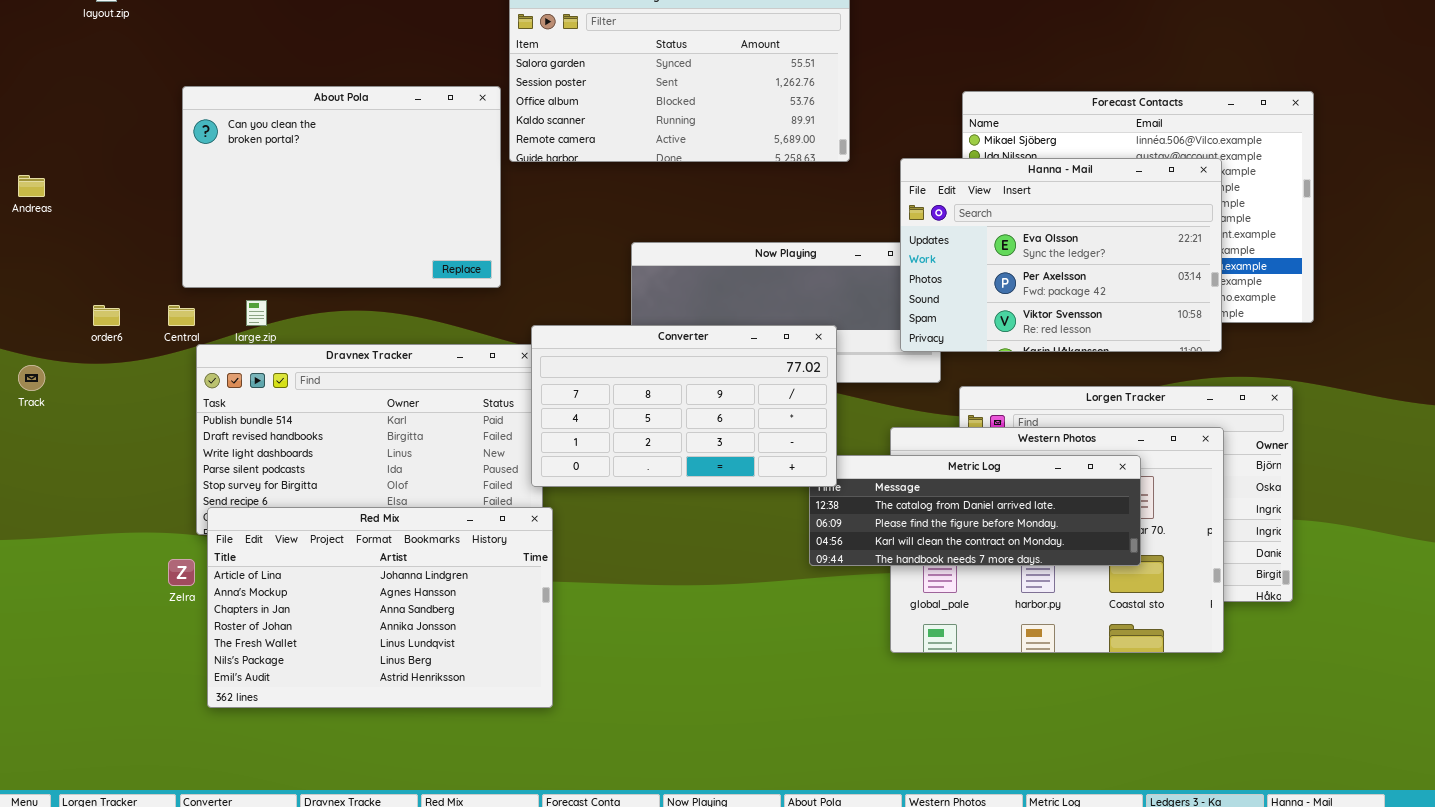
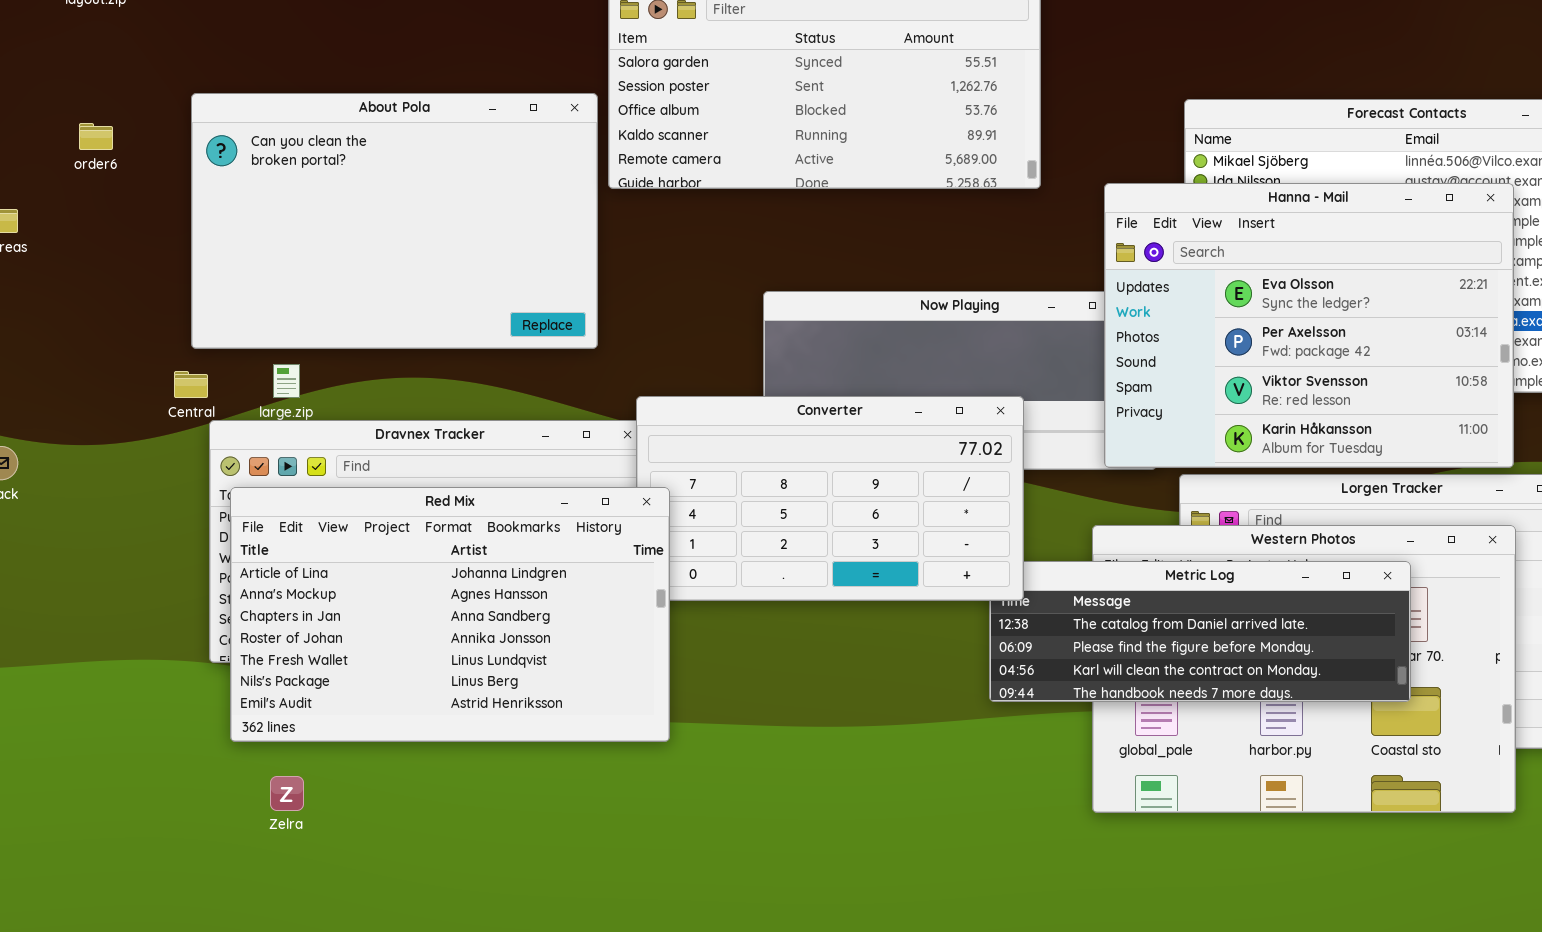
Hanna - Mail: [900,158,1222,352] -> [1104,183,1514,468], resized
order6: [93,305,120,326] -> [79,123,113,150], moved
Red Mix: [207,507,553,708] -> [230,487,670,742], moved
Zelra: [168,559,195,586] -> [270,776,304,811], moved

